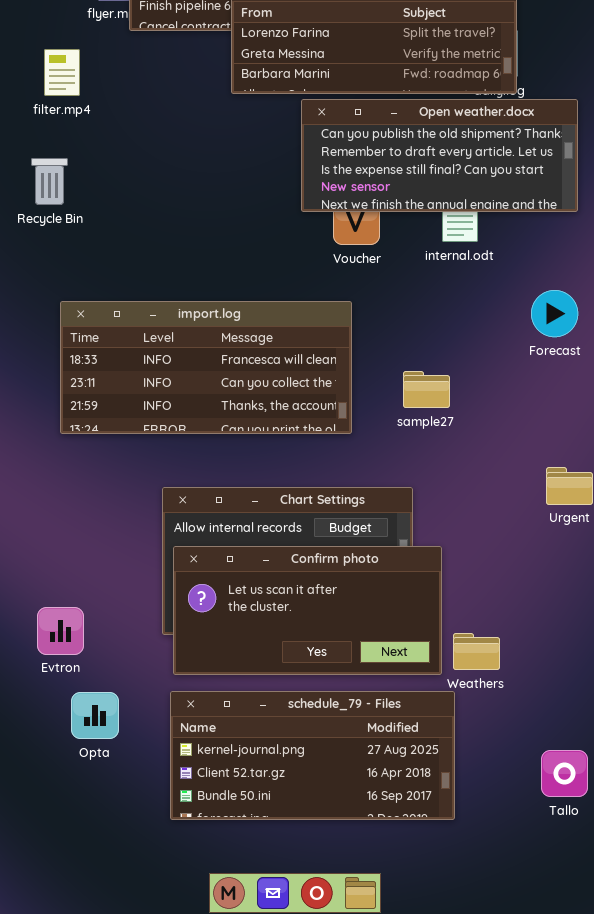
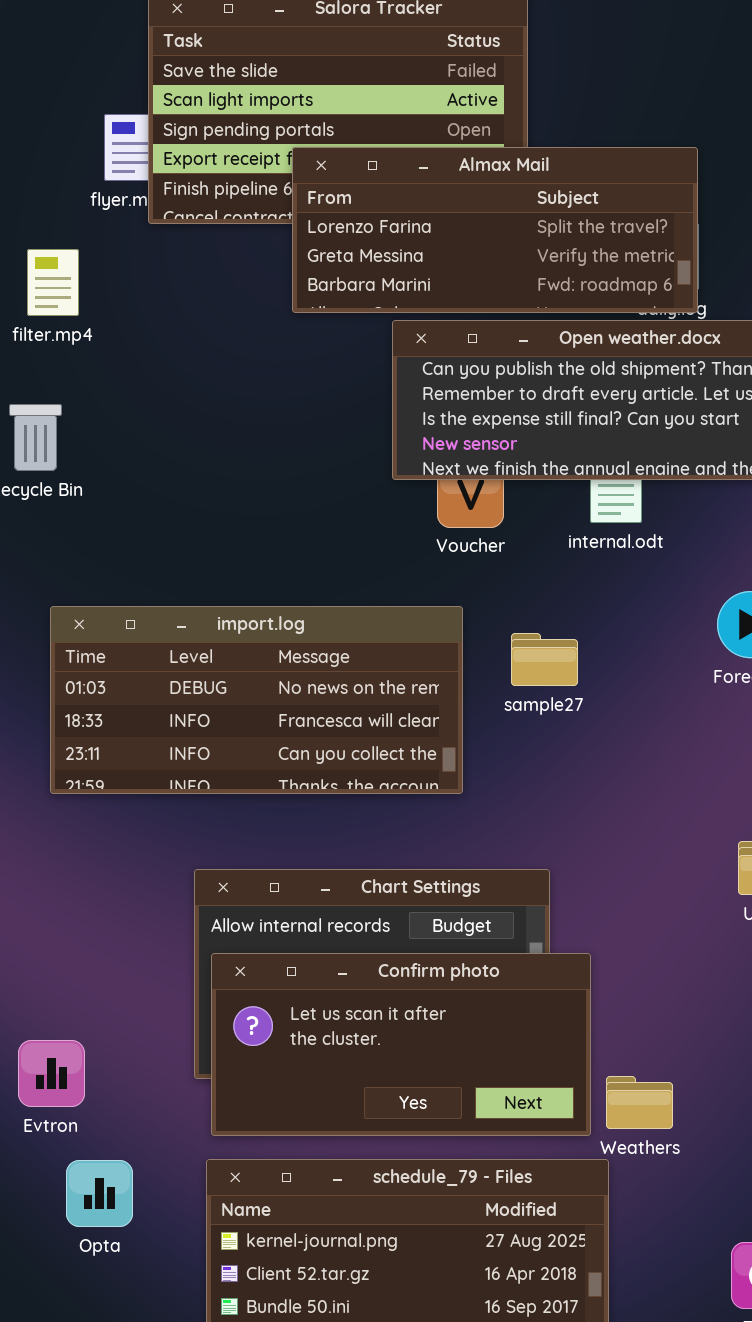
import.log: [60,301,352,434] -> [50,606,463,794], scrolled up 1 row
sample27: [403,371,450,408] -> [511,633,578,686], moved

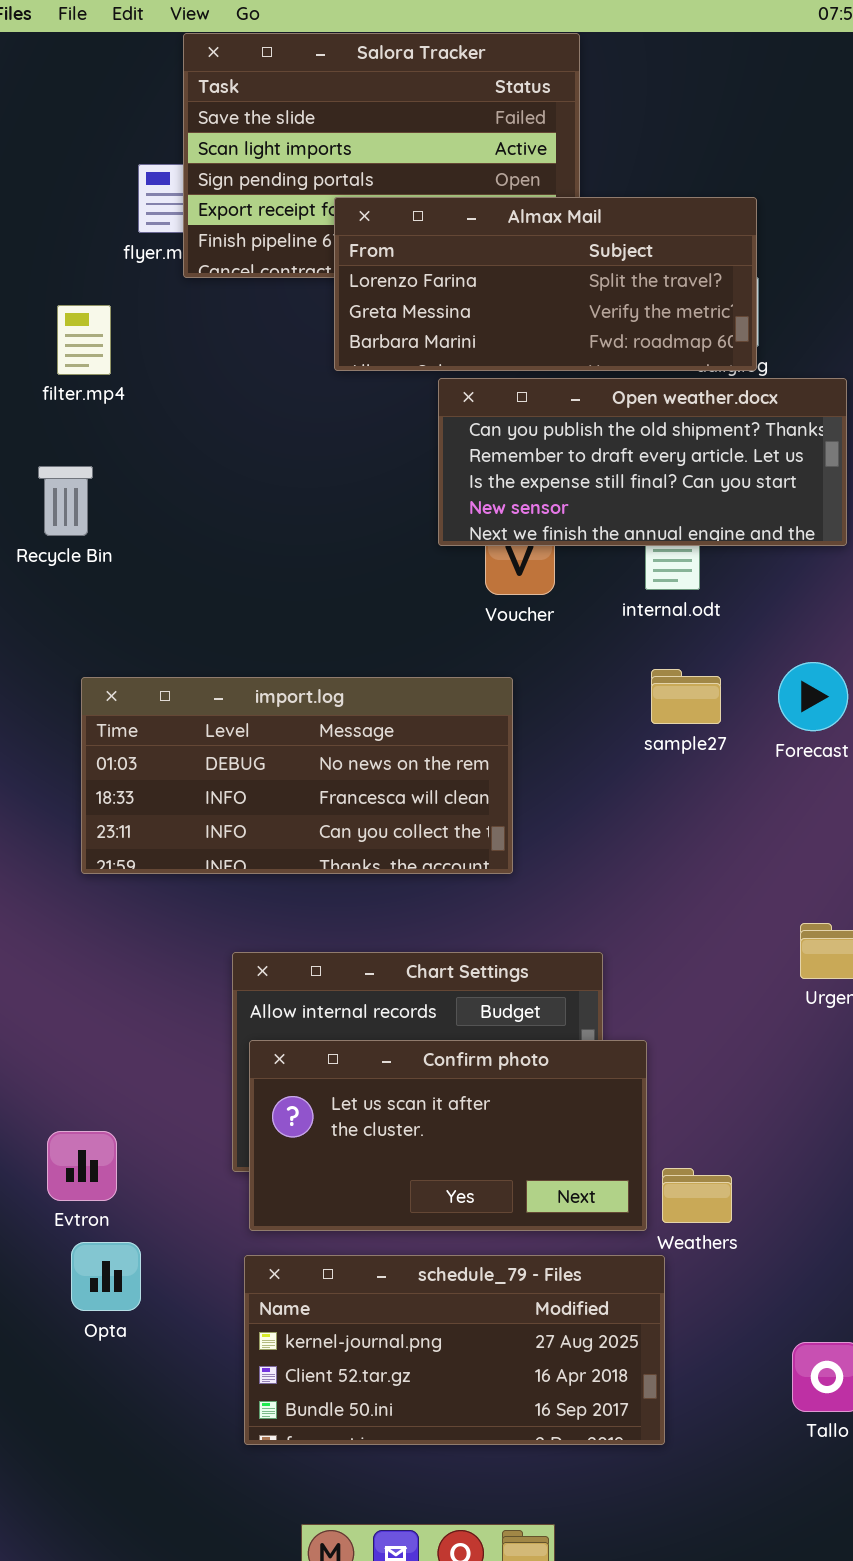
sample27: [511,633,578,686] -> [651,669,721,724], moved
Opta: [66,1160,133,1227] -> [71,1242,141,1311], moved

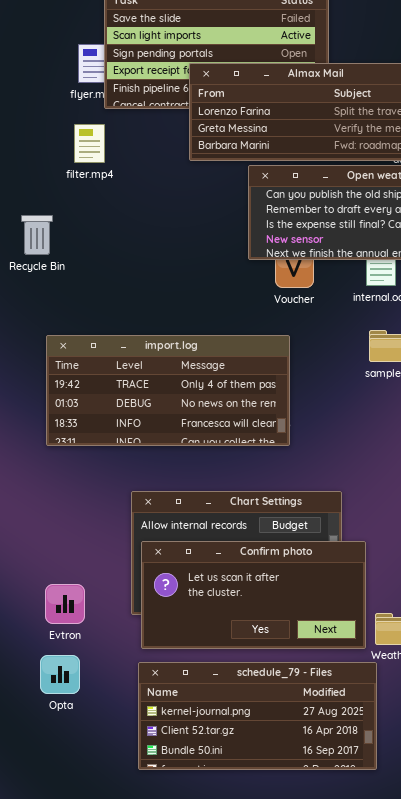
filter.mp4: [57,305,111,375] -> [74,124,105,163], moved
import.log: [81,677,513,874] -> [46,335,290,446], scrolled up 1 row
Evtron: [47,1131,117,1201] -> [45,584,85,624], moved

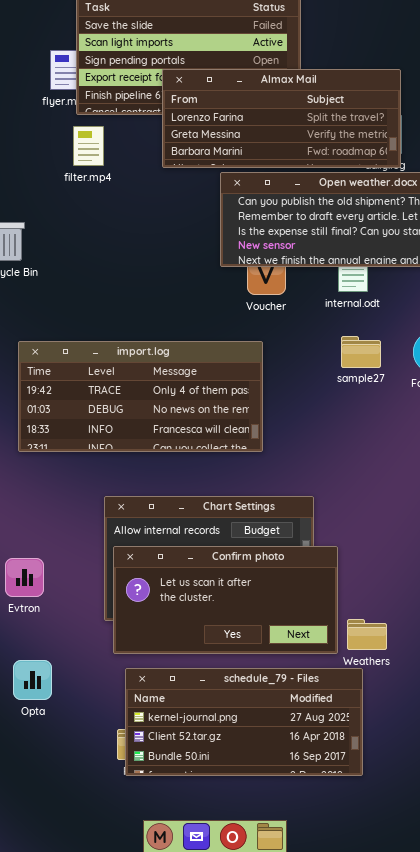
filter.mp4: [74,124,105,163] -> [73,126,104,166], moved
Evtron: [45,584,85,624] -> [5,558,44,597], moved
schedule_79 - Files: [138,662,377,770] -> [125,668,363,776], moved

